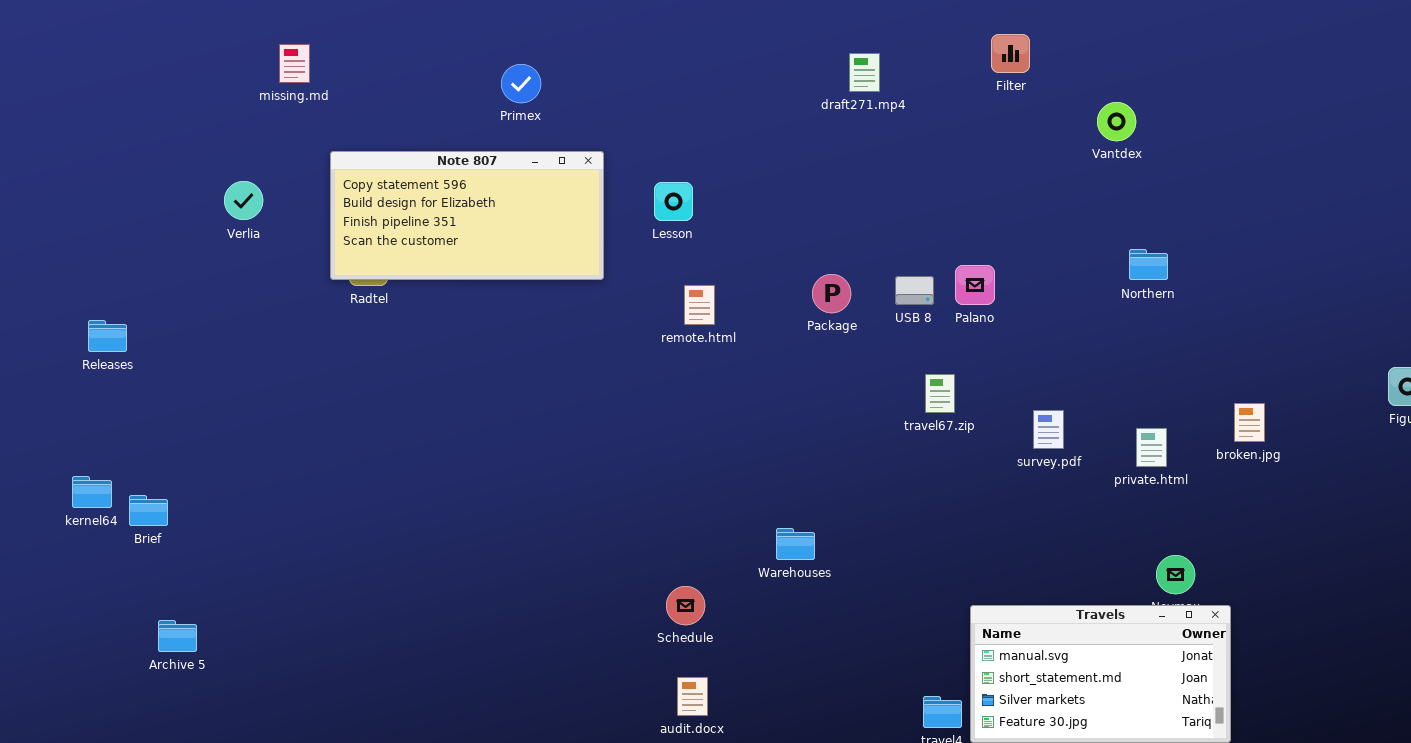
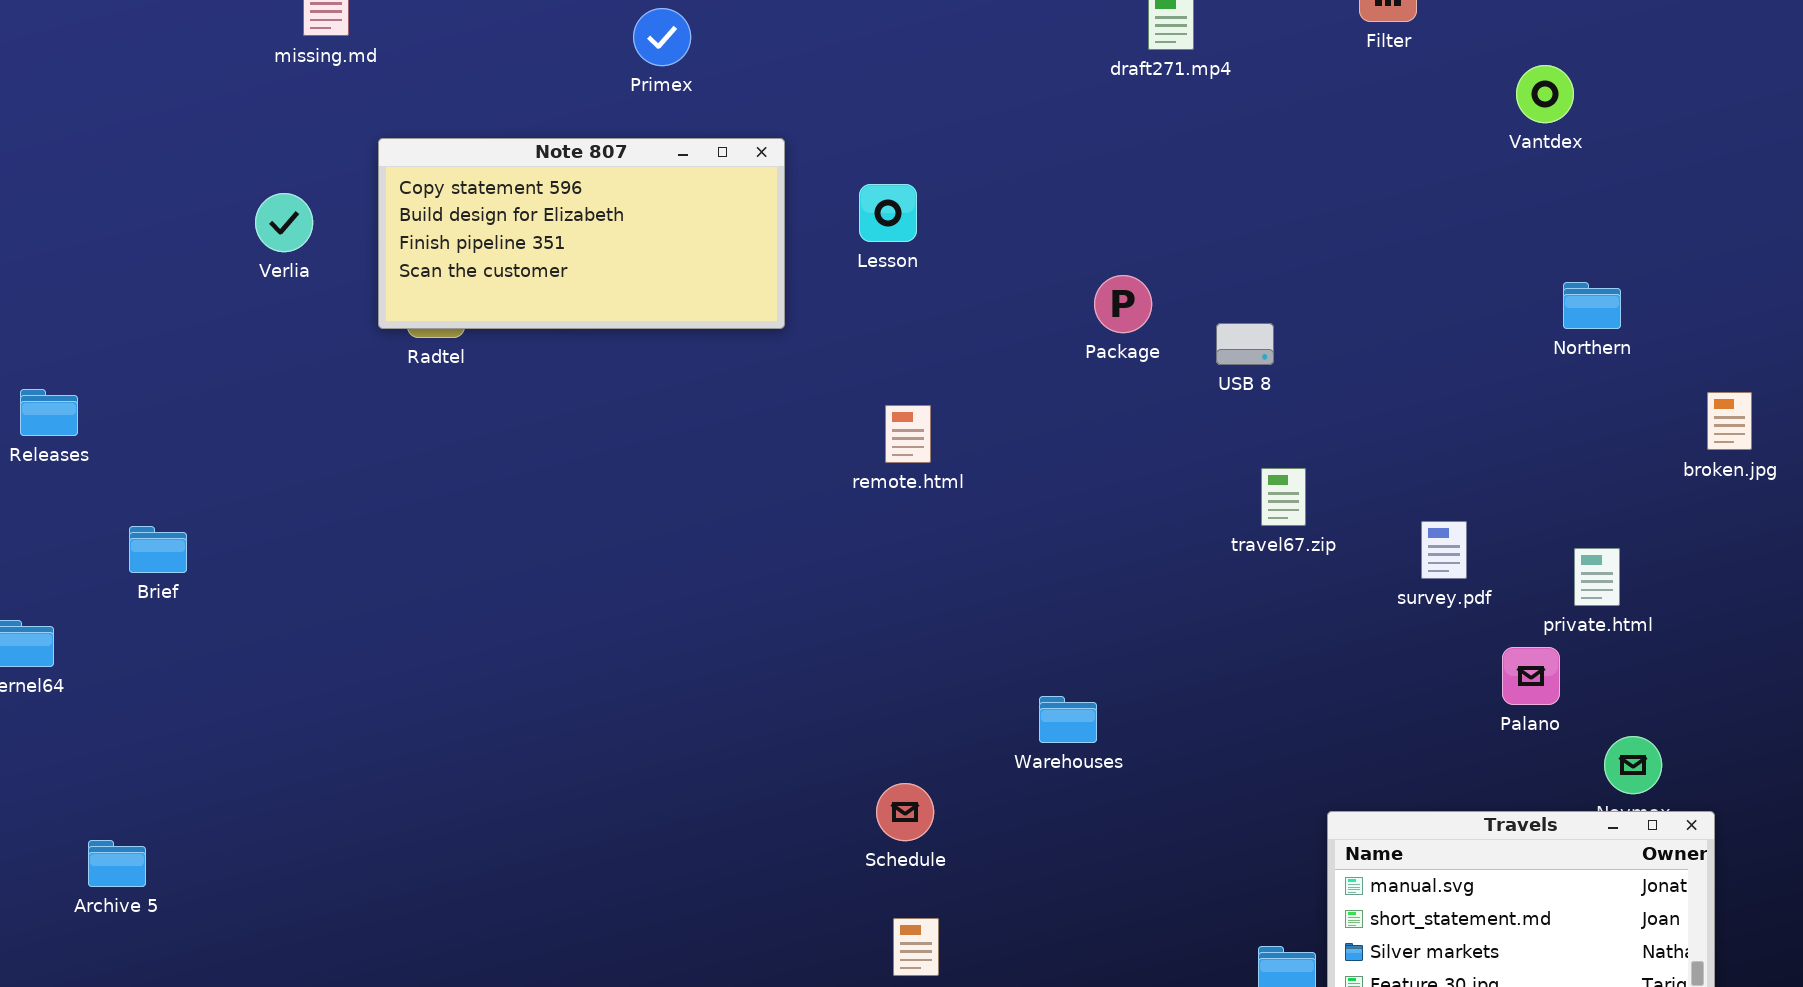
Verlia: [224,181,263,220] -> [255,193,313,252], moved
Palano: [955,265,995,305] -> [1502,647,1560,705], moved
Package: [812,274,851,313] -> [1094,275,1152,333], moved
remote.html: [684,285,715,325] -> [885,405,931,463], moved
broken.jpg: [1234,403,1265,442] -> [1707,392,1752,450], moved
Brief: [129,495,168,526] -> [129,526,187,573], moved
Archive 5: [158,620,197,652] -> [88,840,146,887], moved

